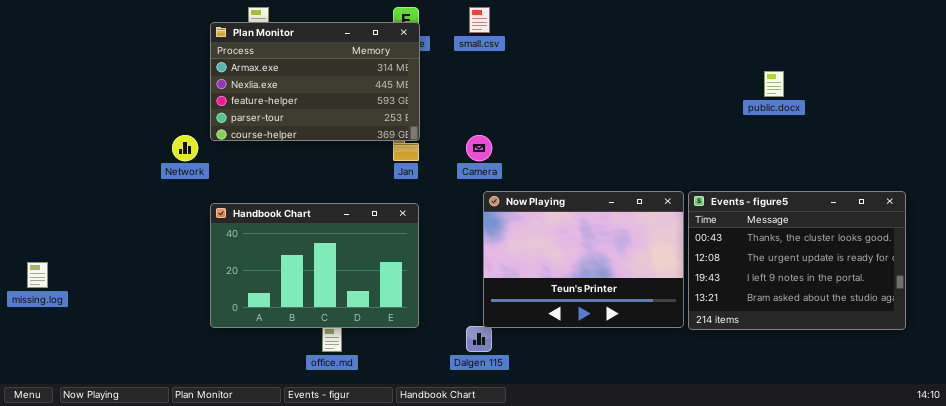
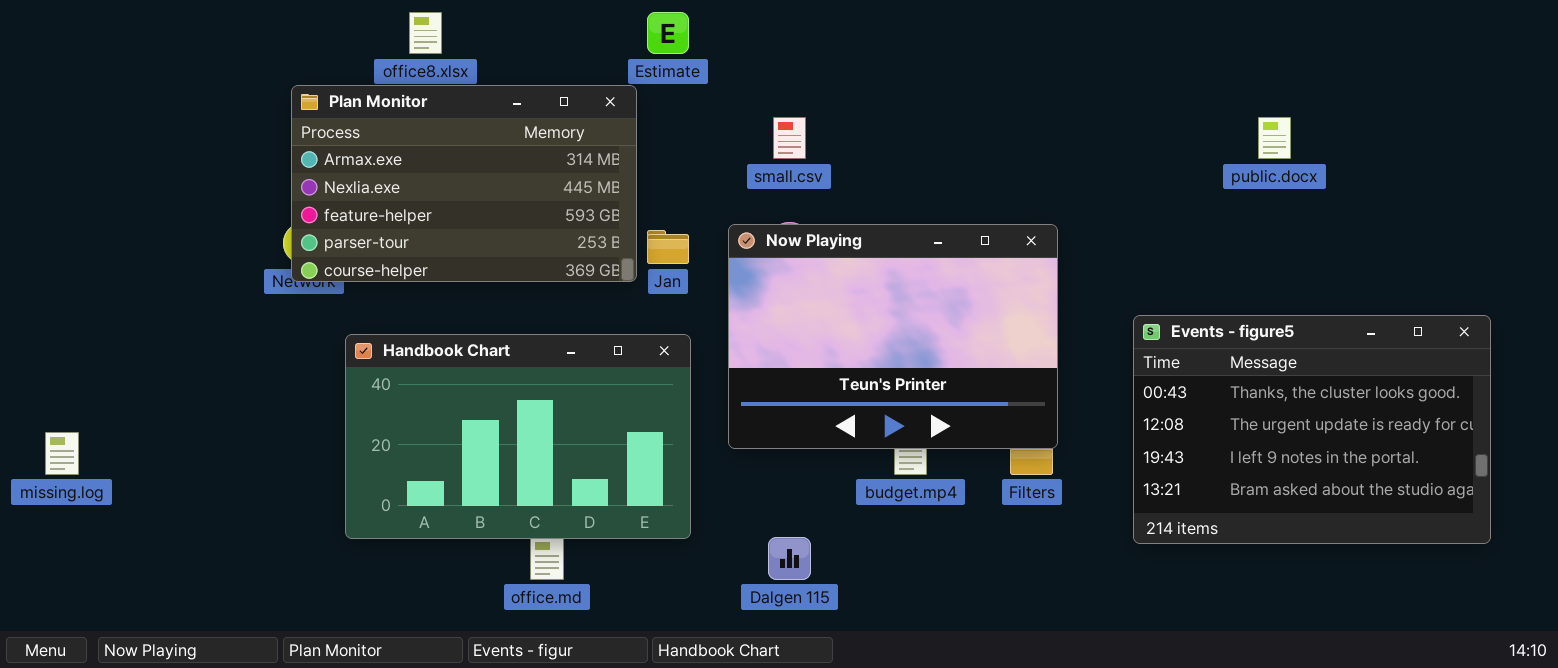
small.csv: [469,7,490,33] -> [773,117,806,159], moved
Plan Monitor: [210,22,420,141] -> [291,85,637,282], moved
Now Playing: [483,191,684,328] -> [728,224,1058,449], moved

